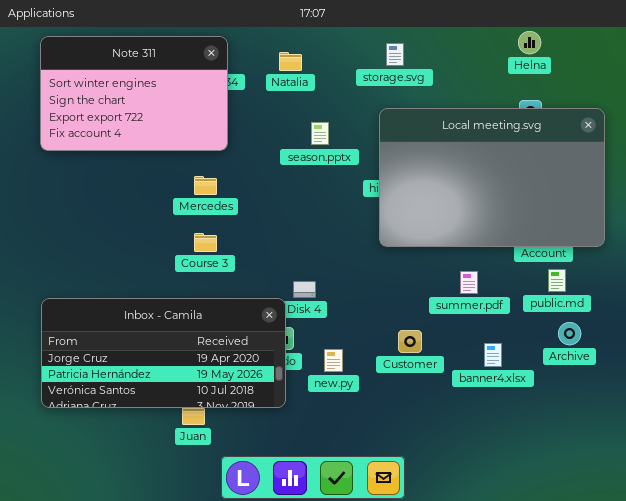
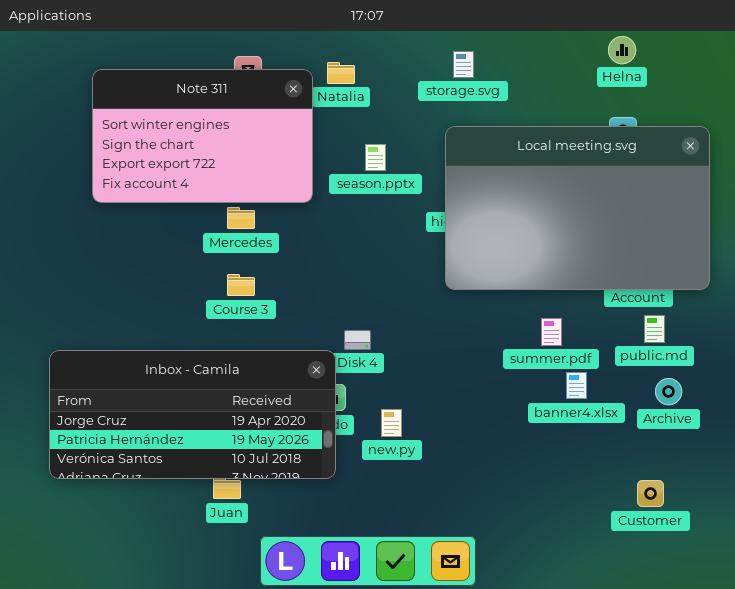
Note 311: [40,36,228,151] -> [92,69,313,203], moved
Customer: [398,330,422,353] -> [637,480,664,507], moved
banner4.xlsx: [484,343,502,367] -> [566,372,587,399], moved

